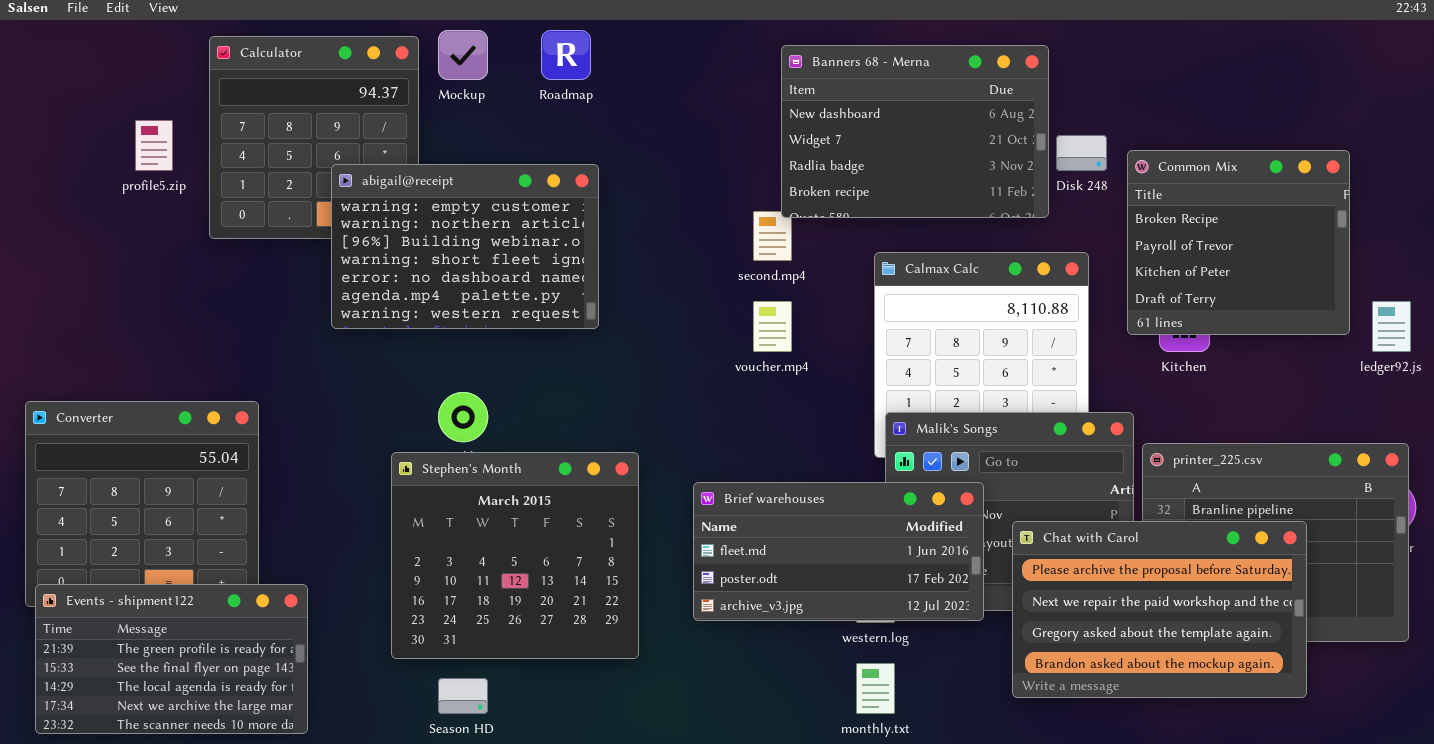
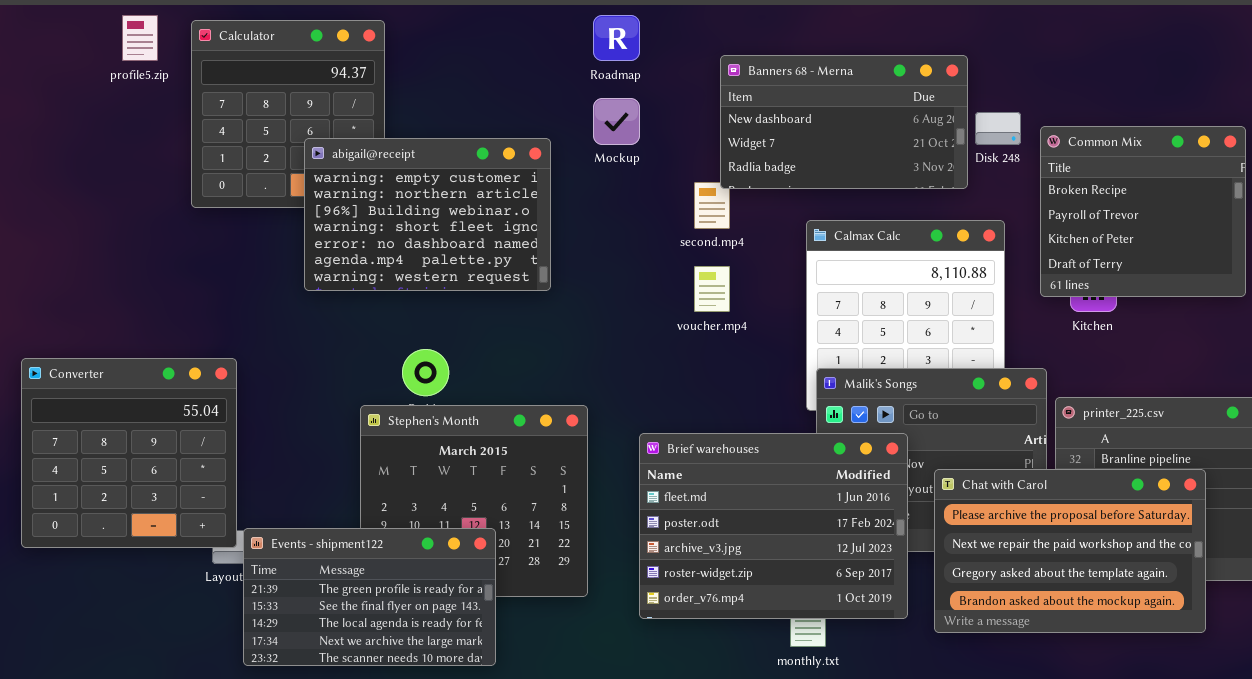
Mockup: [438,30,488,80] -> [593,98,640,145], moved
Roadmap: [541,30,591,80] -> [593,15,640,61], moved
Banners 68 - Merna: [781,45,1049,218] -> [720,55,968,189], resized
profile5.zip: [135,120,173,171] -> [122,15,158,61], moved
Brief warehouses: [693,482,984,621] -> [639,433,908,619], resized
Events - shipment122: [35,584,308,734] -> [243,528,496,666], moved

